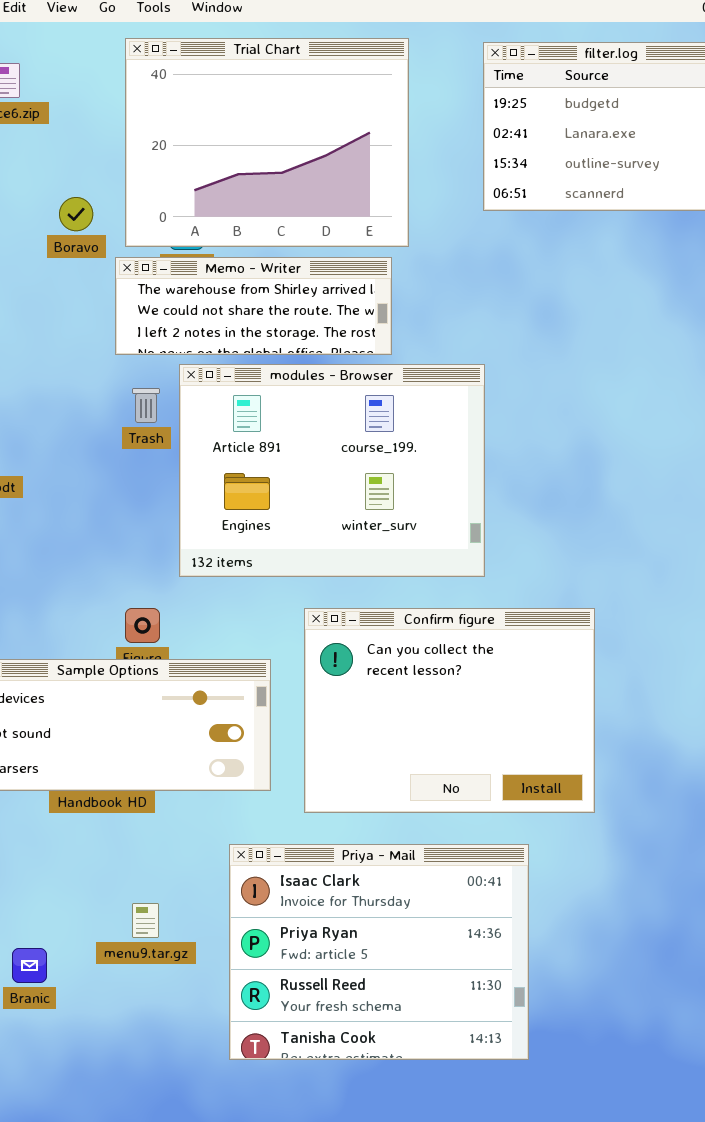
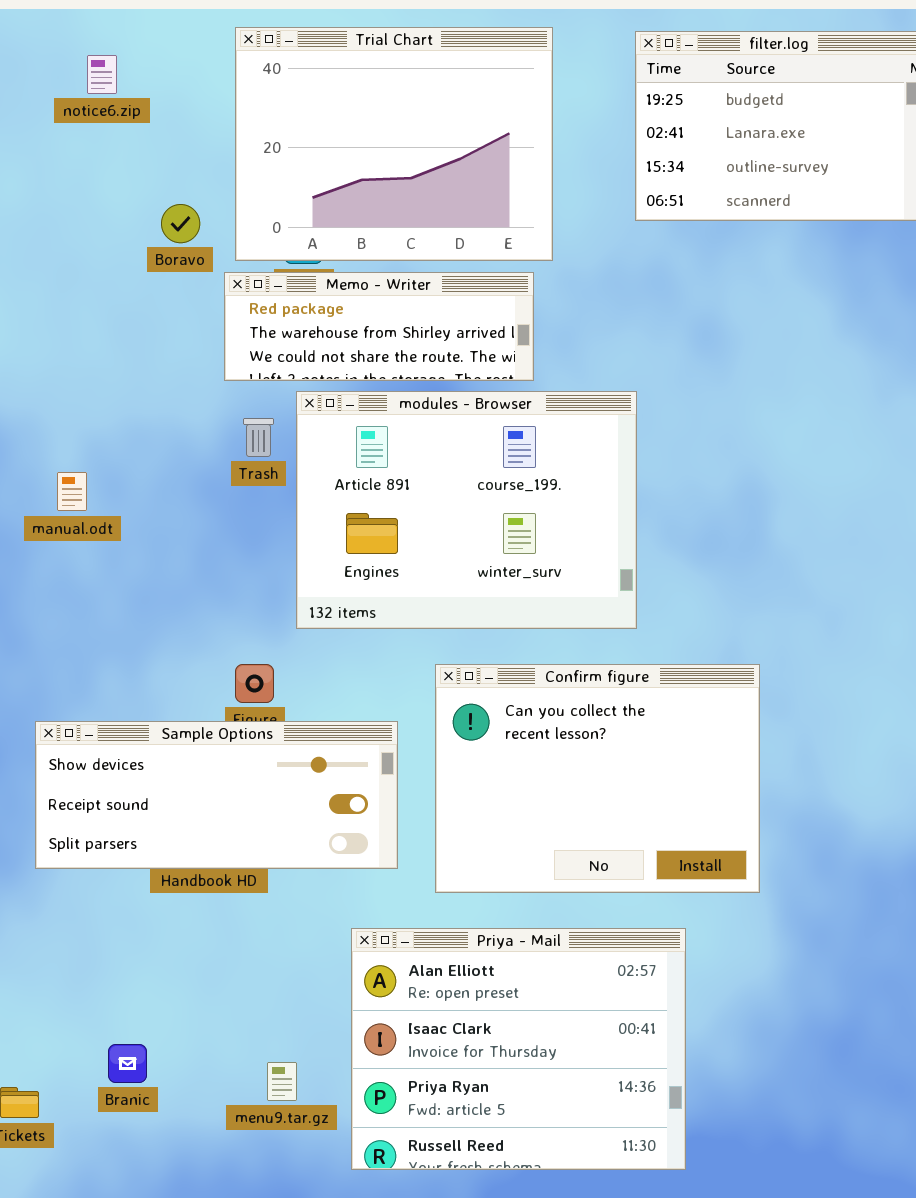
Memo - Writer: [115,257,392,355] -> [224,272,534,381], scrolled up 1 row
Priya - Mail: [229,844,529,1060] -> [351,928,686,1170], scrolled up 1 row
menu9.tar.gz: [132,903,159,938] -> [267,1062,297,1101], moved

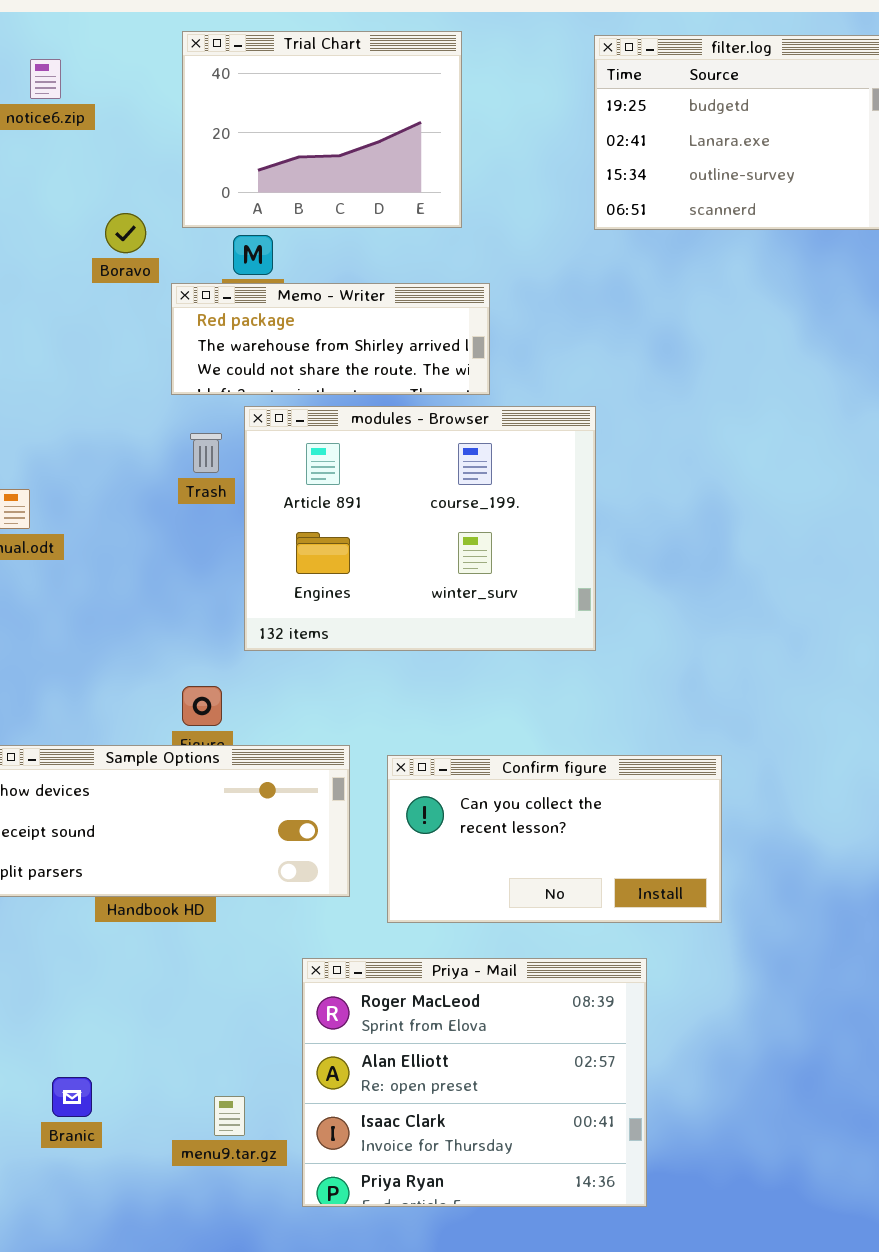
Trial Chart: [235,27,553,261] -> [182,31,462,228], resized
Confirm figure: [435,664,760,893] -> [387,755,722,923], resized
Priya - Mail: [351,928,686,1170] -> [302,958,647,1207], scrolled up 1 row

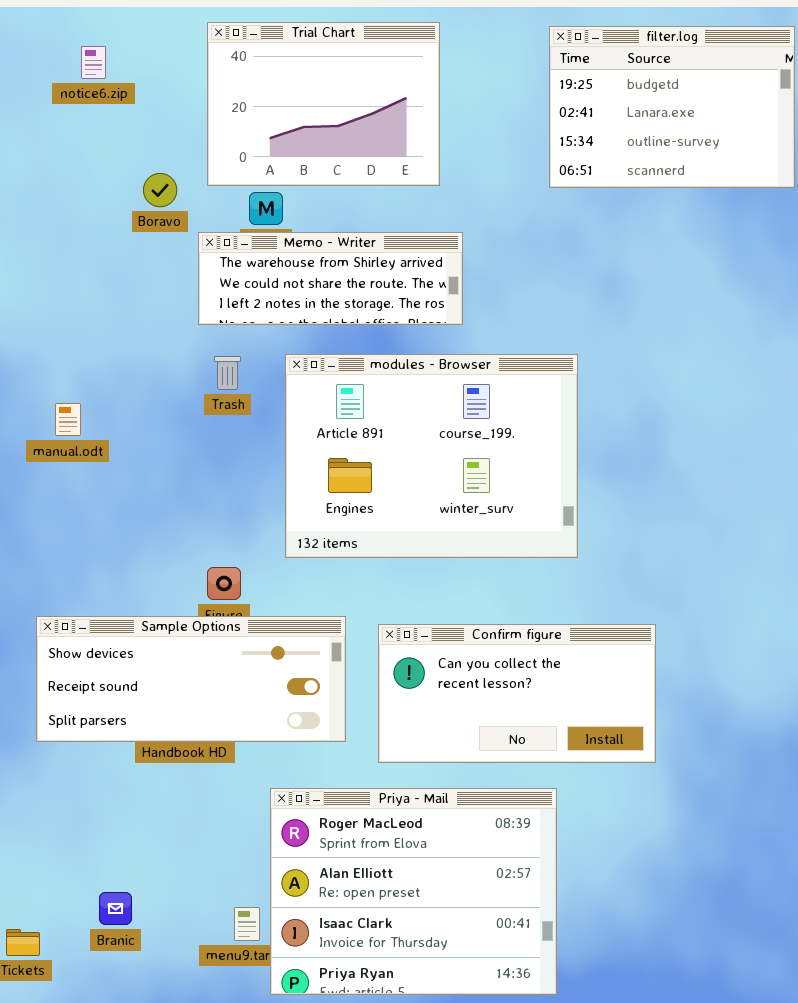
Memo - Writer: [171,283,490,395] -> [198,232,463,325], scrolled down 1 row
modules - Browser: [244,406,596,651] -> [285,354,578,558], moved
Priya - Mail: [302,958,647,1207] -> [270,788,557,995], moved

